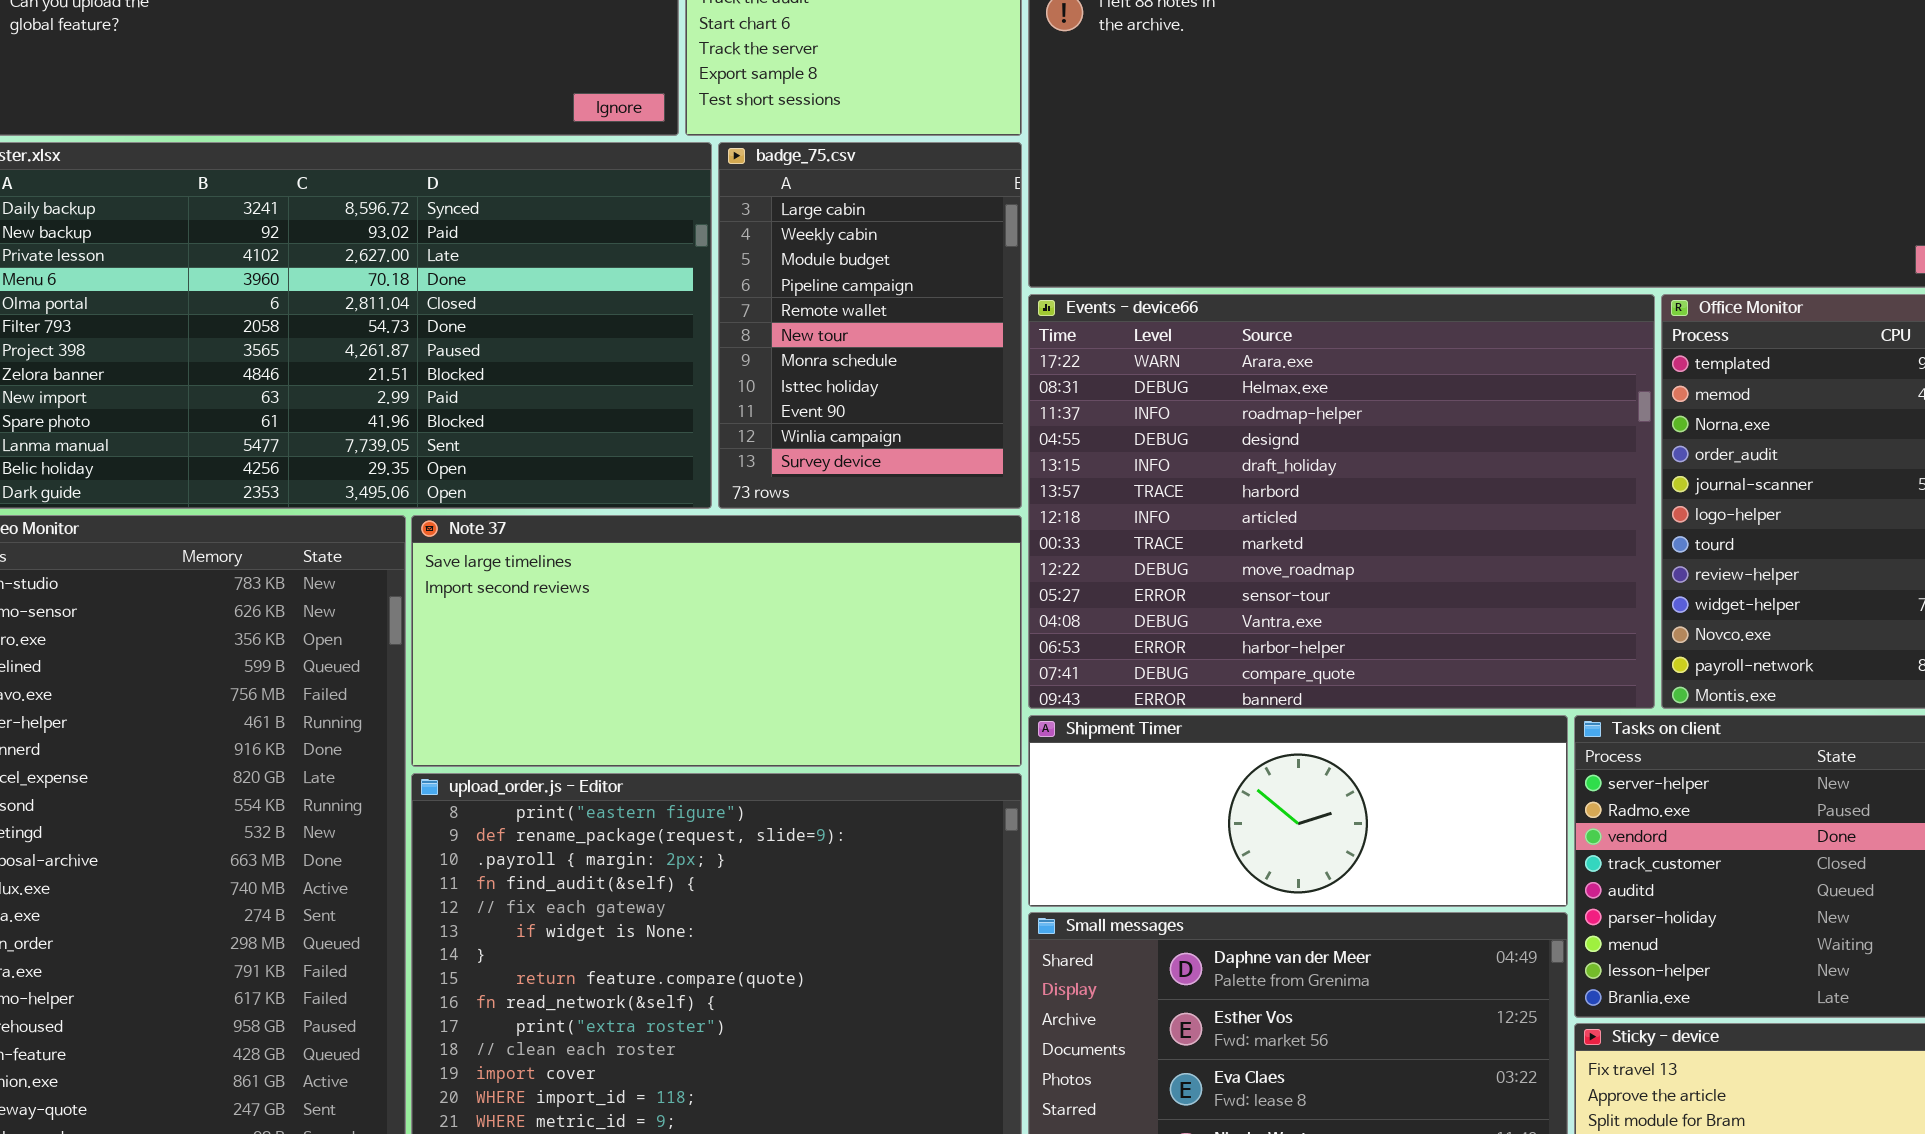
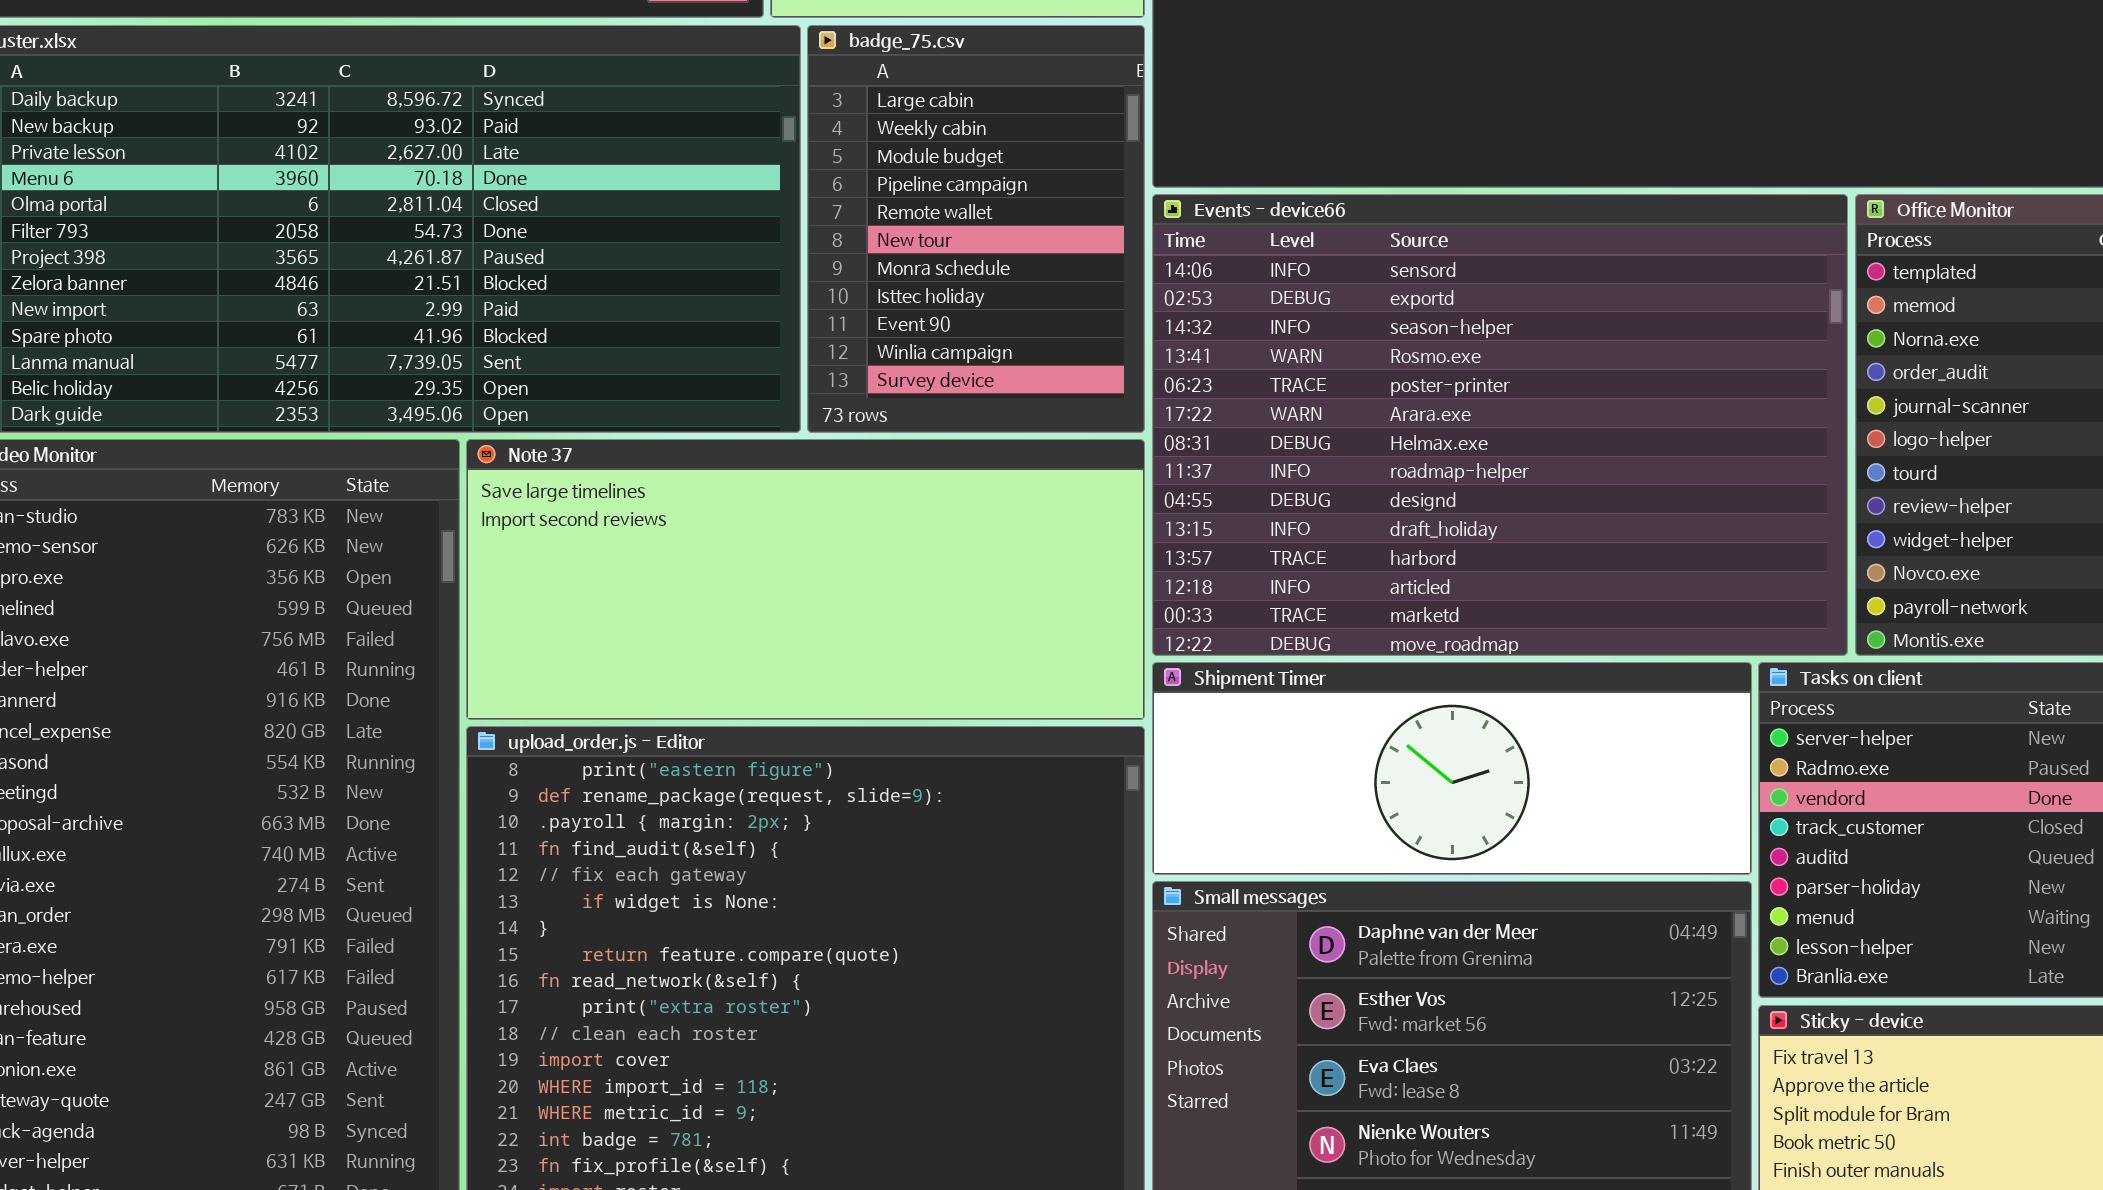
Events - device66: [1028,294,1655,709] -> [1152,194,1848,656], scrolled up 5 rows

